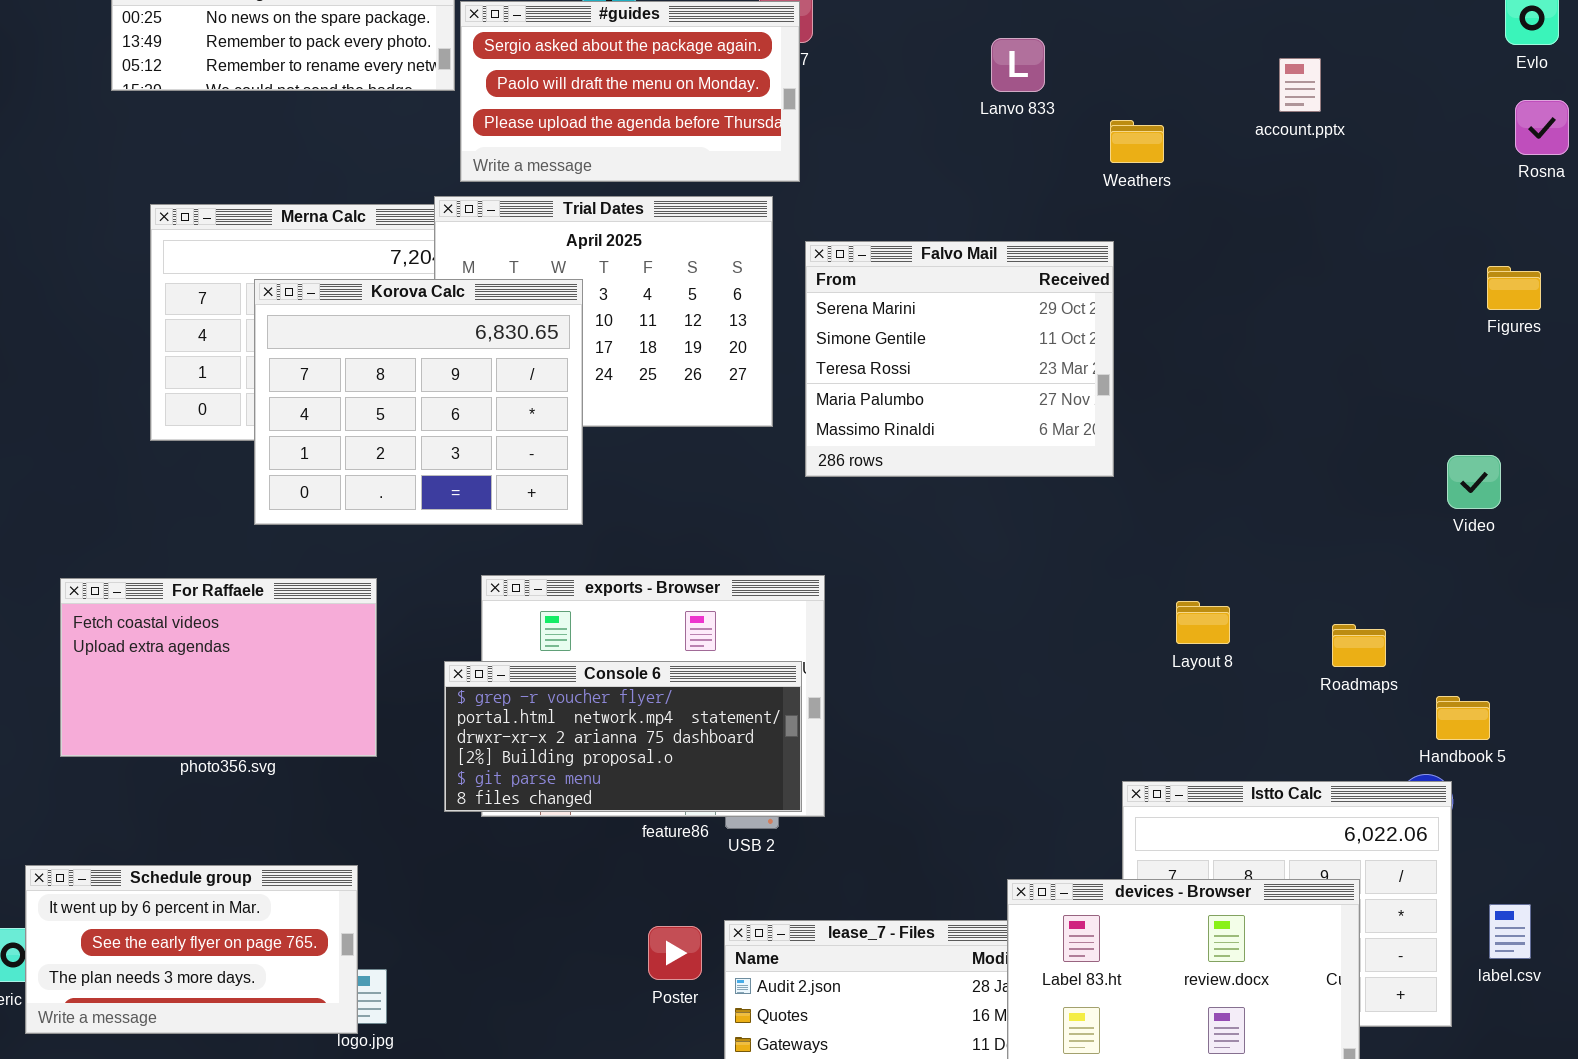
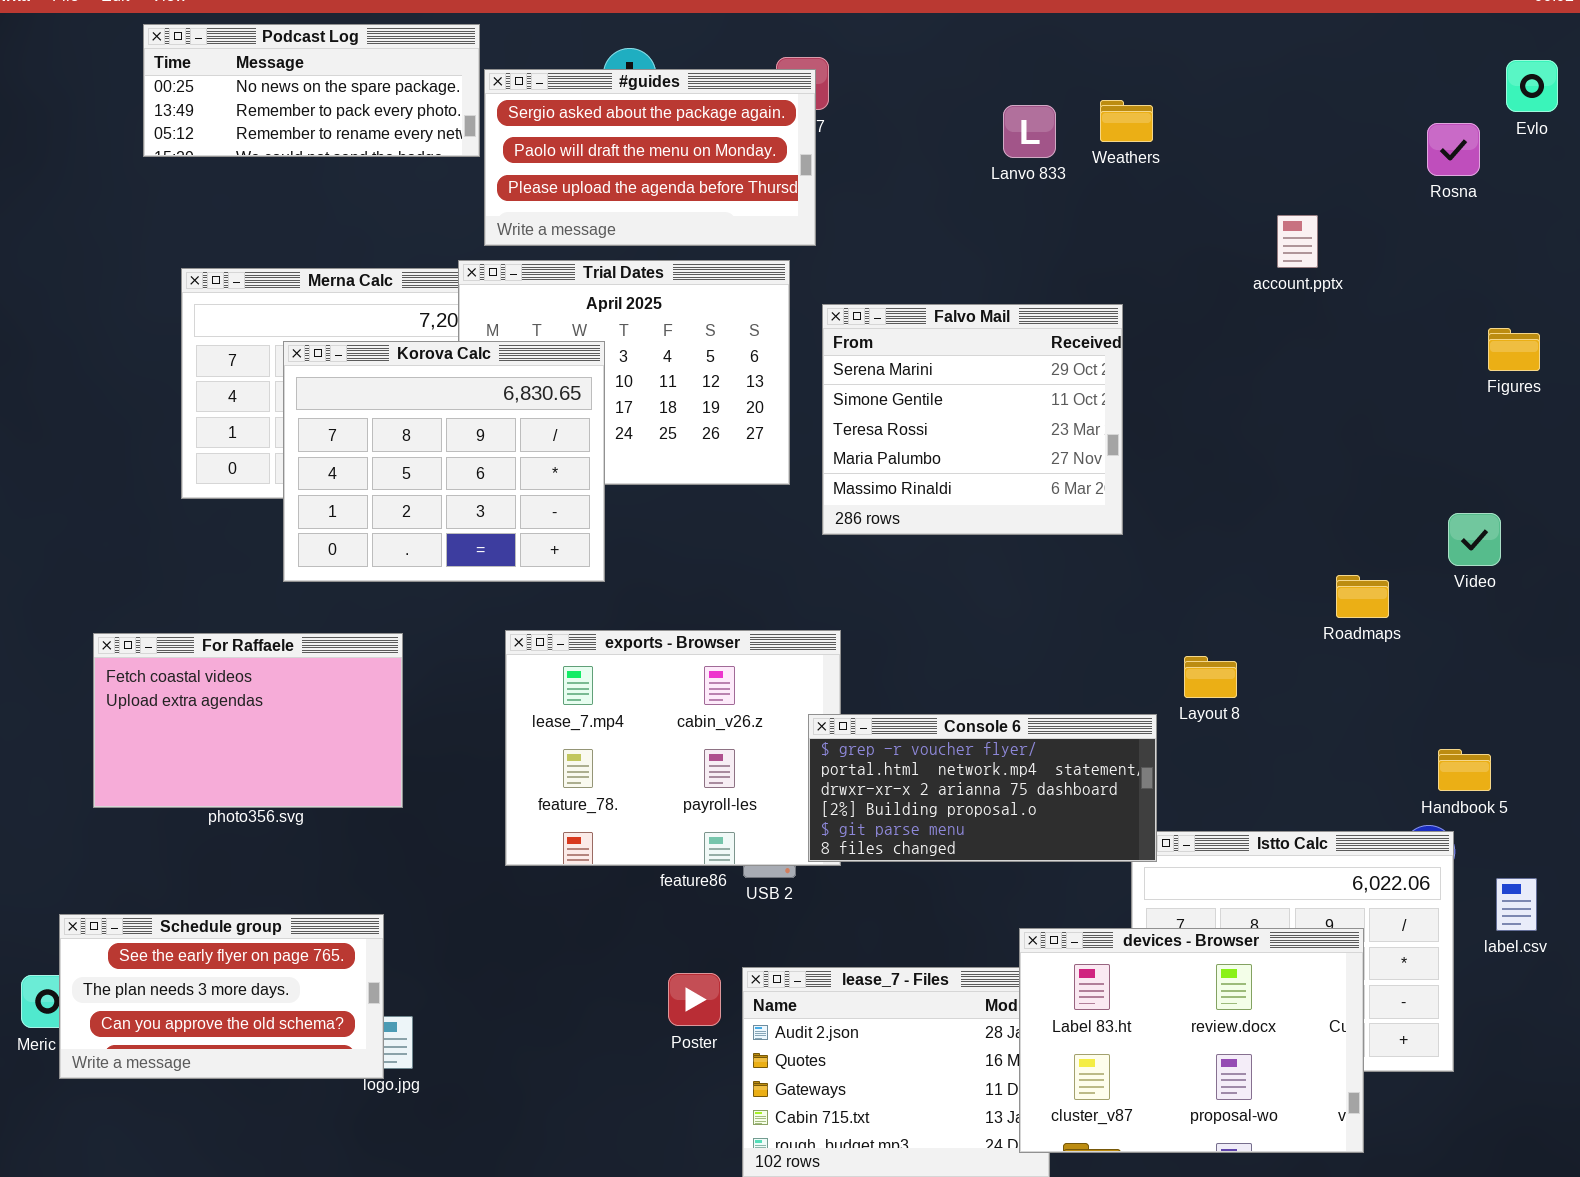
account.pptx: [1279,58,1321,112] -> [1277,215,1318,268], moved
Rosna: [1515,100,1569,155] -> [1427,123,1480,176], moved
Weathers: [1110,120,1164,163] -> [1100,100,1153,142], moved
Roadmaps: [1332,624,1386,667] -> [1336,575,1389,618], moved
Console 6: [444,661,802,812] -> [808,714,1157,862], moved
Schedule group: [25,865,358,1034] -> [59,914,384,1079], scrolled down 1 row
label.csv: [1489,904,1531,959] -> [1496,878,1537,931], moved

